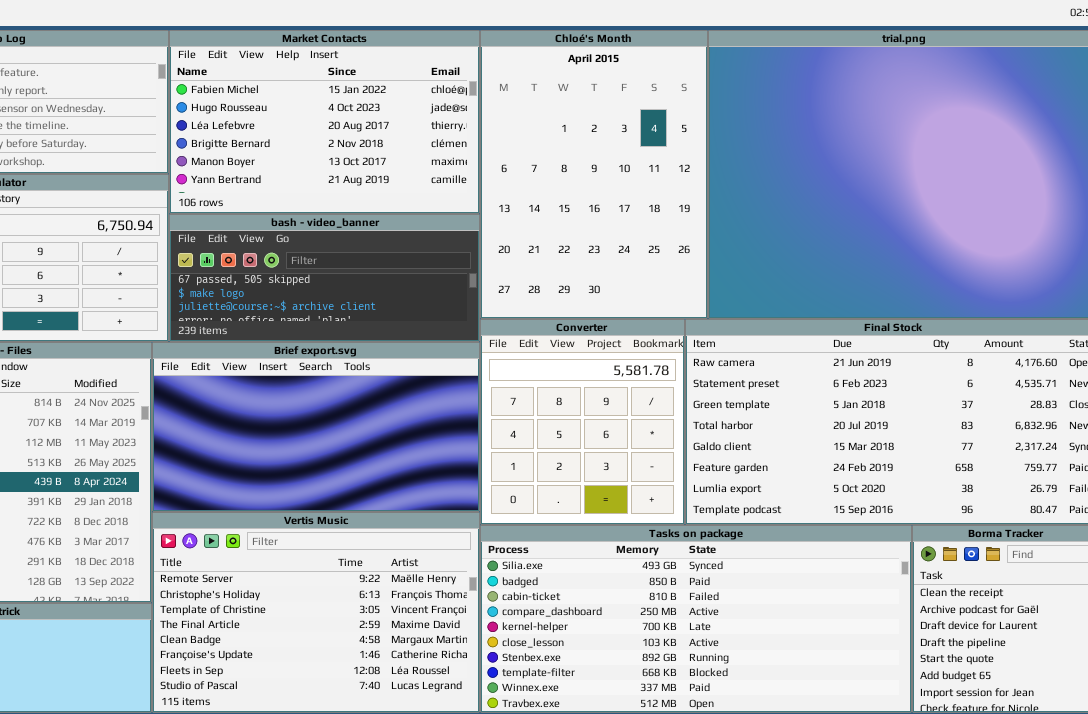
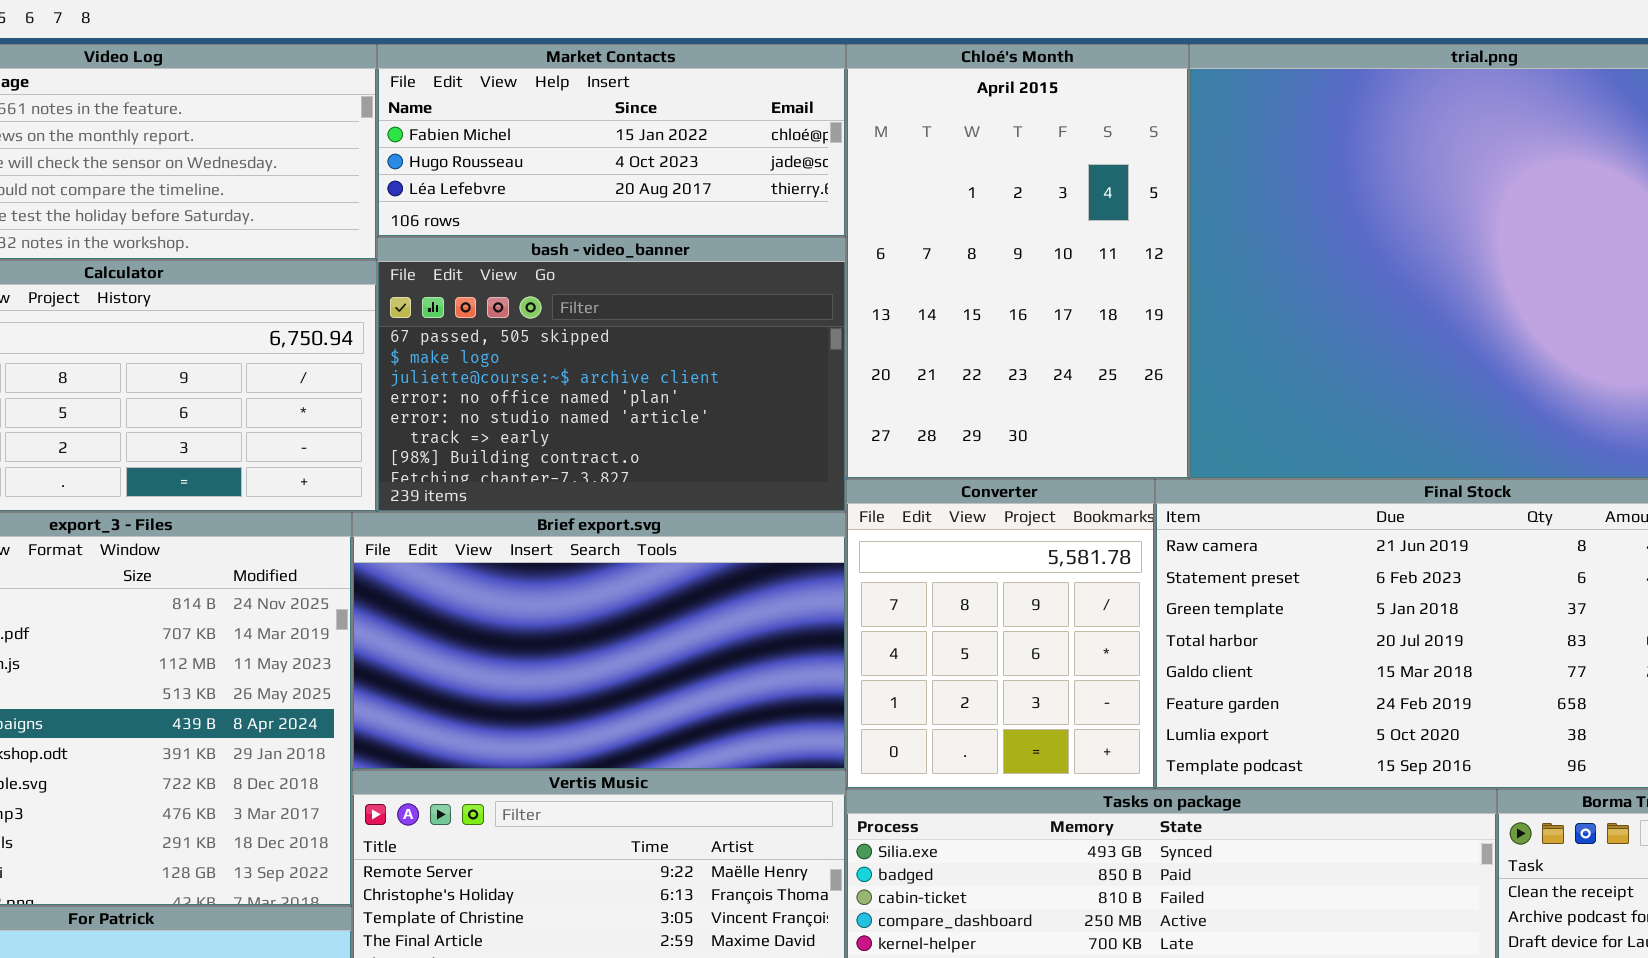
Market Contacts: [169,30,480,214] -> [377,44,846,237], resized
bash - video_banner: [169,214,480,342] -> [377,237,846,512], resized

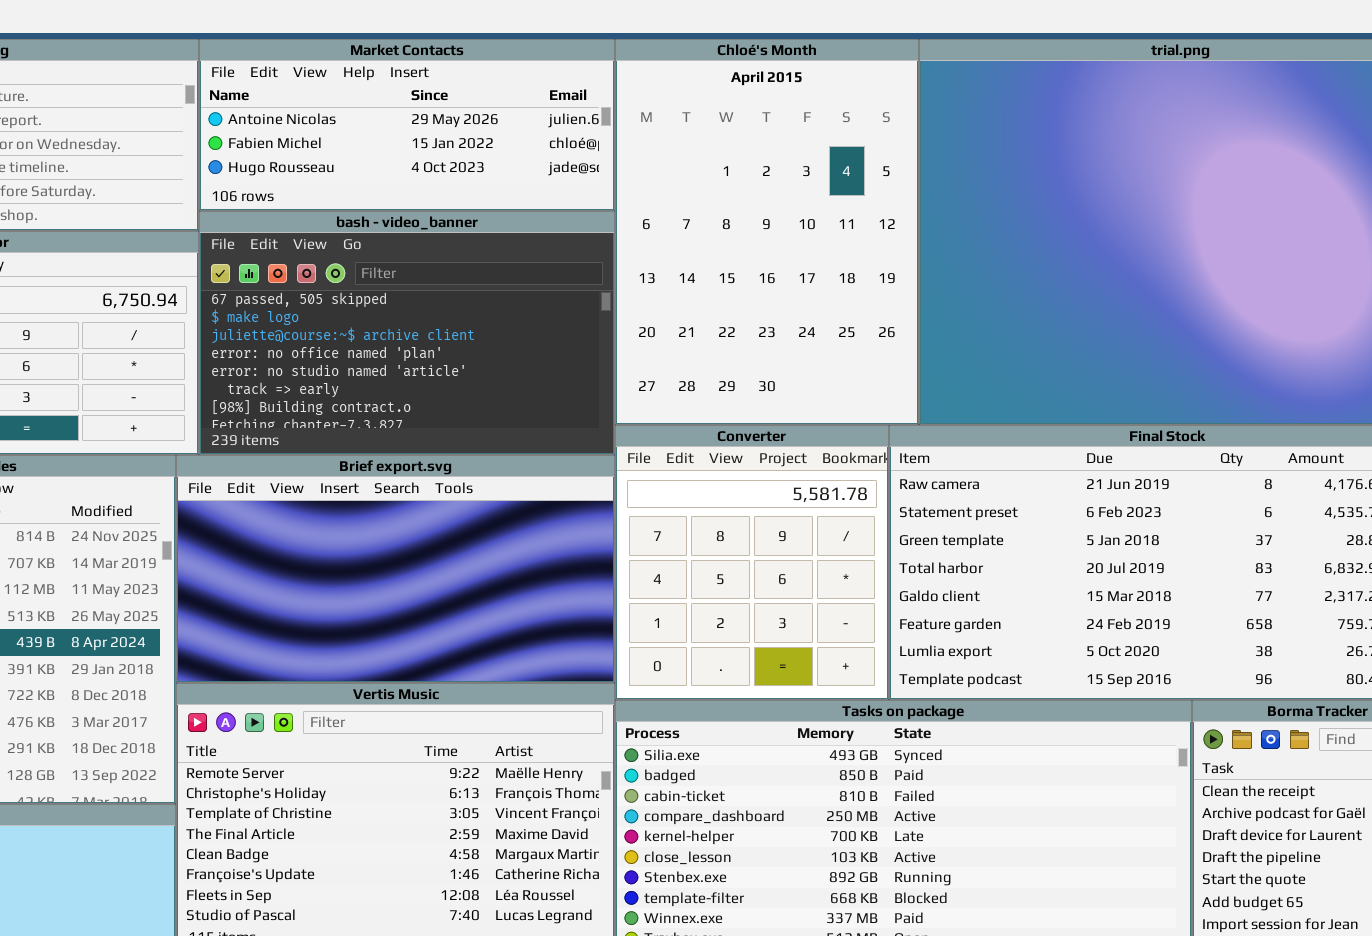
Market Contacts: [377,44,846,237] -> [199,39,615,211], scrolled up 1 row

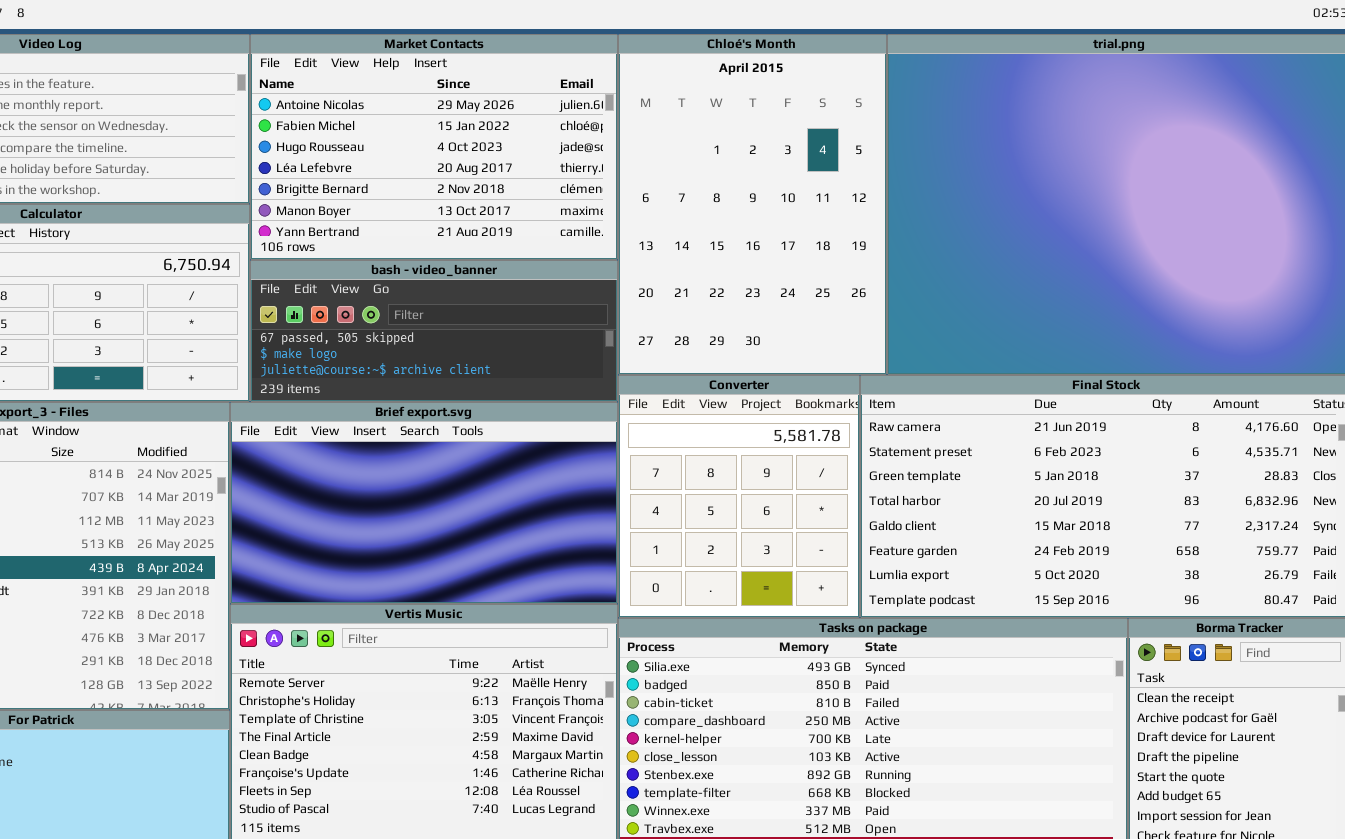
Market Contacts: [199,39,615,211] -> [250,34,618,260], resized
bash - video_banner: [199,211,615,455] -> [250,260,618,402], resized

